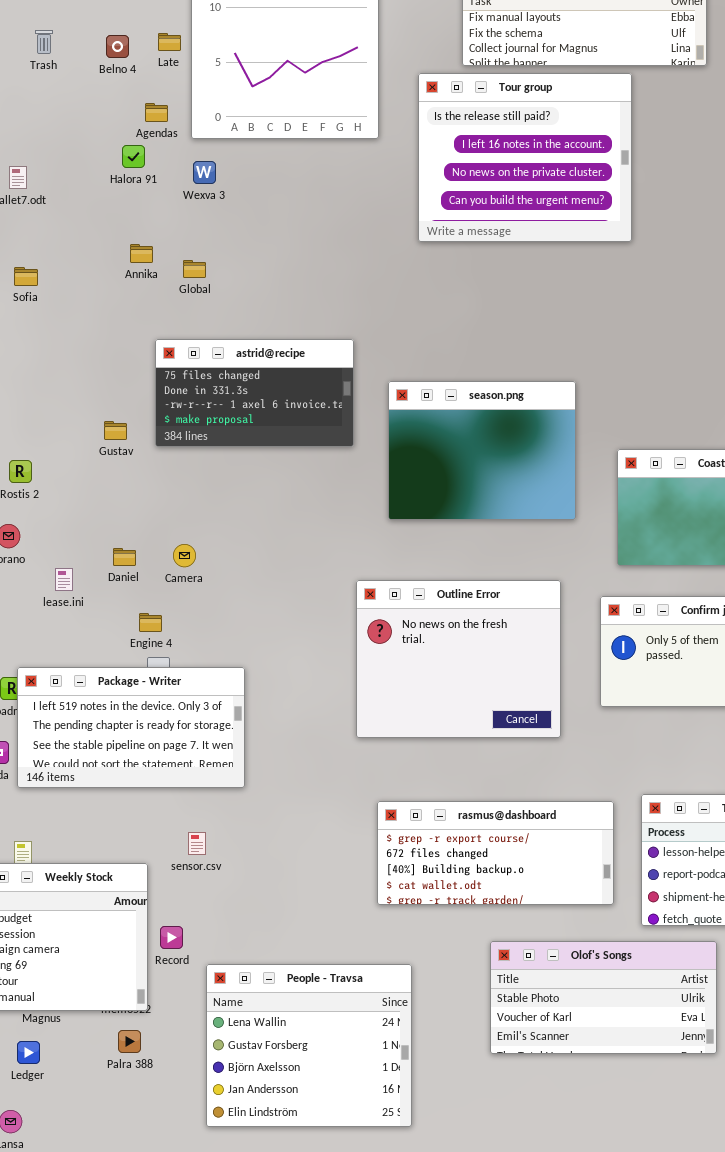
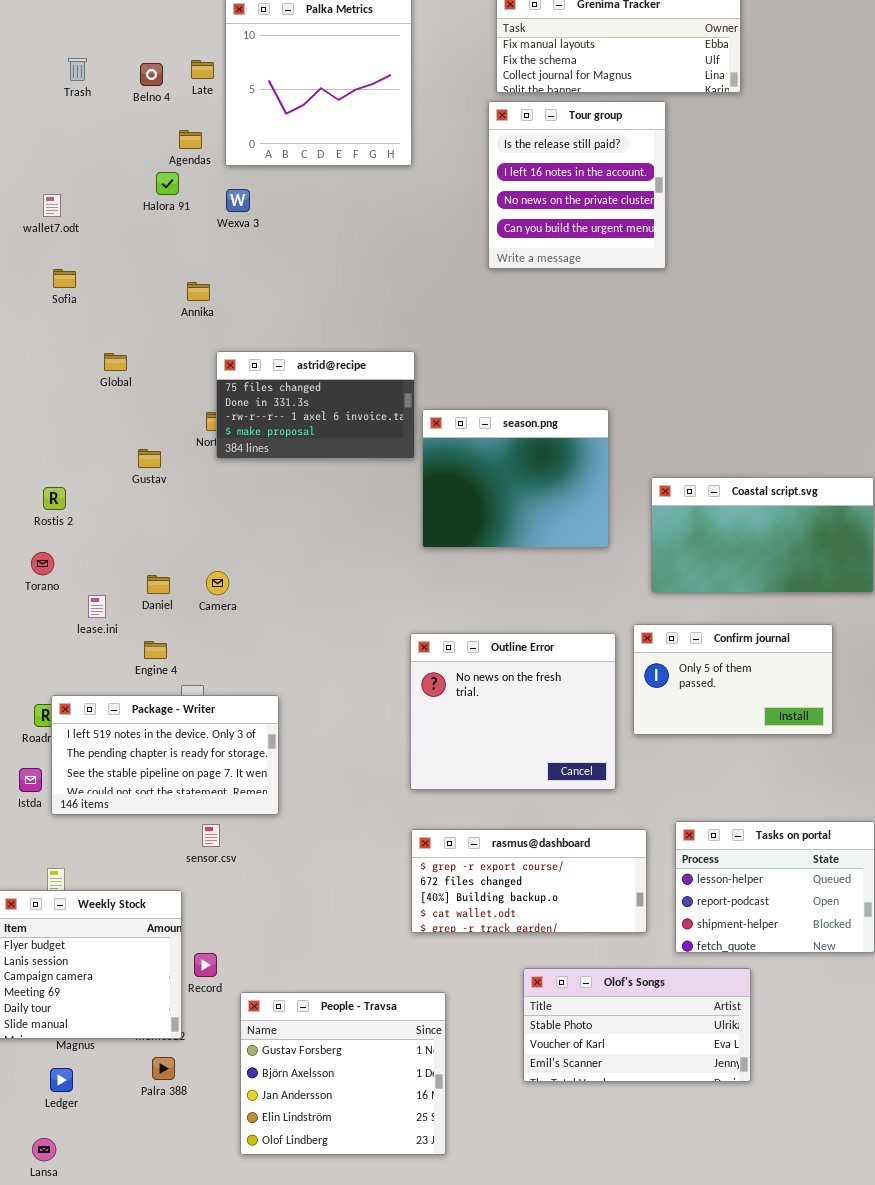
Tour group: [418,73,632,242] -> [488,101,666,269], resized
Annika: [130,244,153,263] -> [187,282,210,301], moved
Global: [183,260,206,278] -> [104,353,127,371], moved
Sofia: [14,267,38,286] -> [53,269,76,288], moved
astrid@recipe: [155,339,354,447] -> [216,351,415,459], moved
Outline Error: [356,580,561,738] -> [410,633,616,790], moved
Engine 4: [139,613,162,632] -> [144,641,167,659], moved
sensor.csv: [188,832,206,855] -> [202,824,220,847], moved
People - Travsa: [206,964,412,1127] -> [240,992,446,1155], scrolled down 1 row

